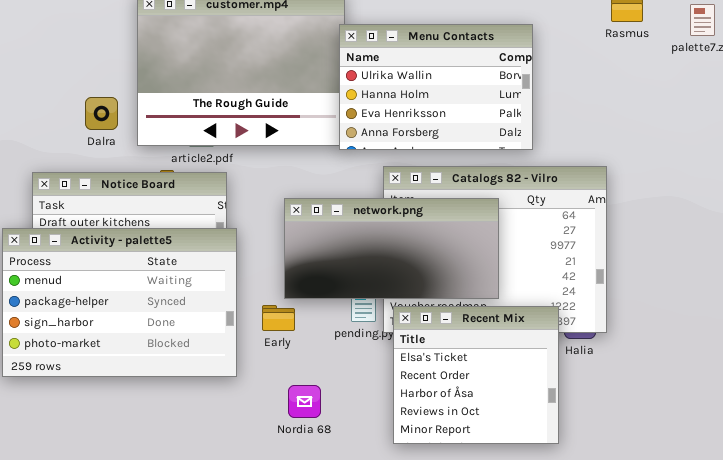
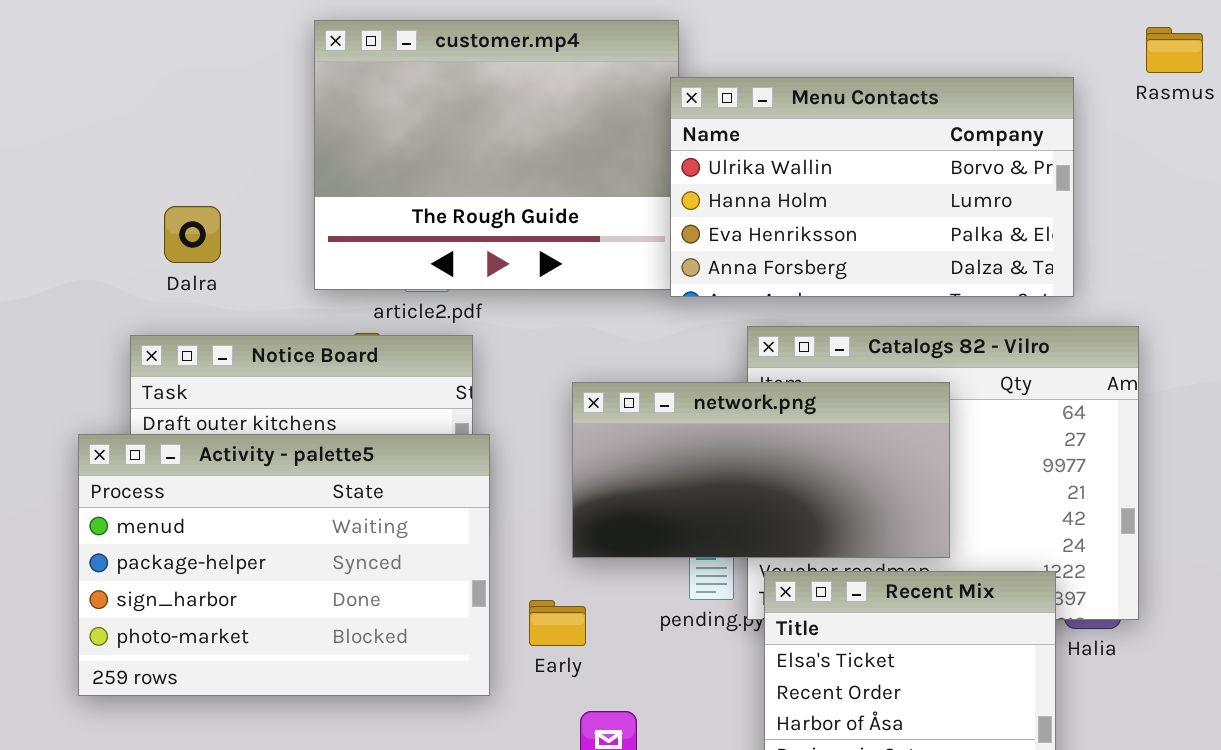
Menu Contacts: [339,24,533,150] -> [670,77,1074,297], resized
Dalra: [85,97,118,130] -> [164,206,221,263], moved
Early: [262,305,295,331] -> [529,600,586,646], moved

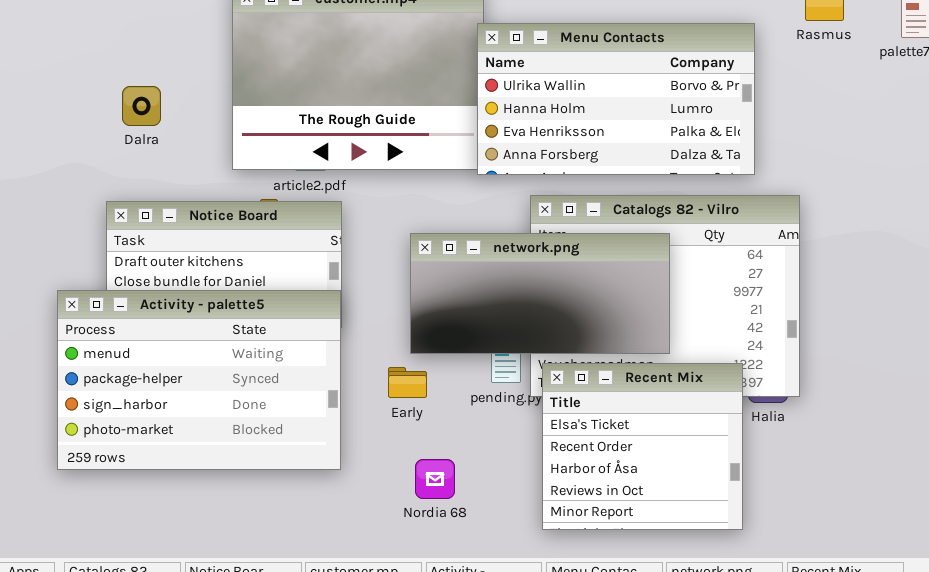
Dalra: [164,206,221,263] -> [122,86,161,126], moved
Activity - palette5: [78,434,490,696] -> [57,290,341,470], moved
Early: [529,600,586,646] -> [388,367,427,398], moved

